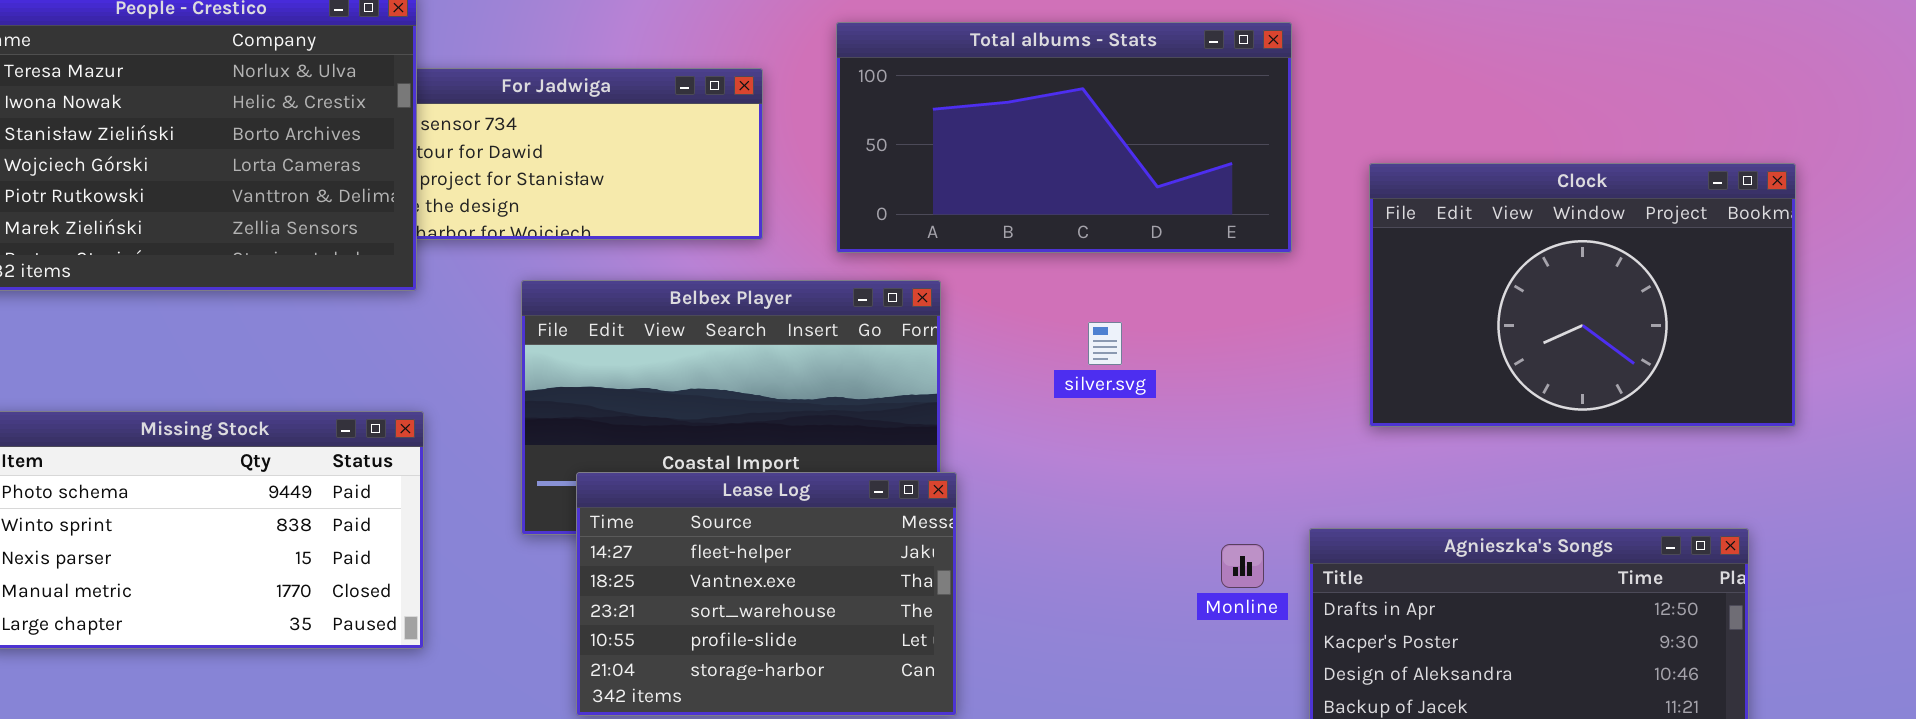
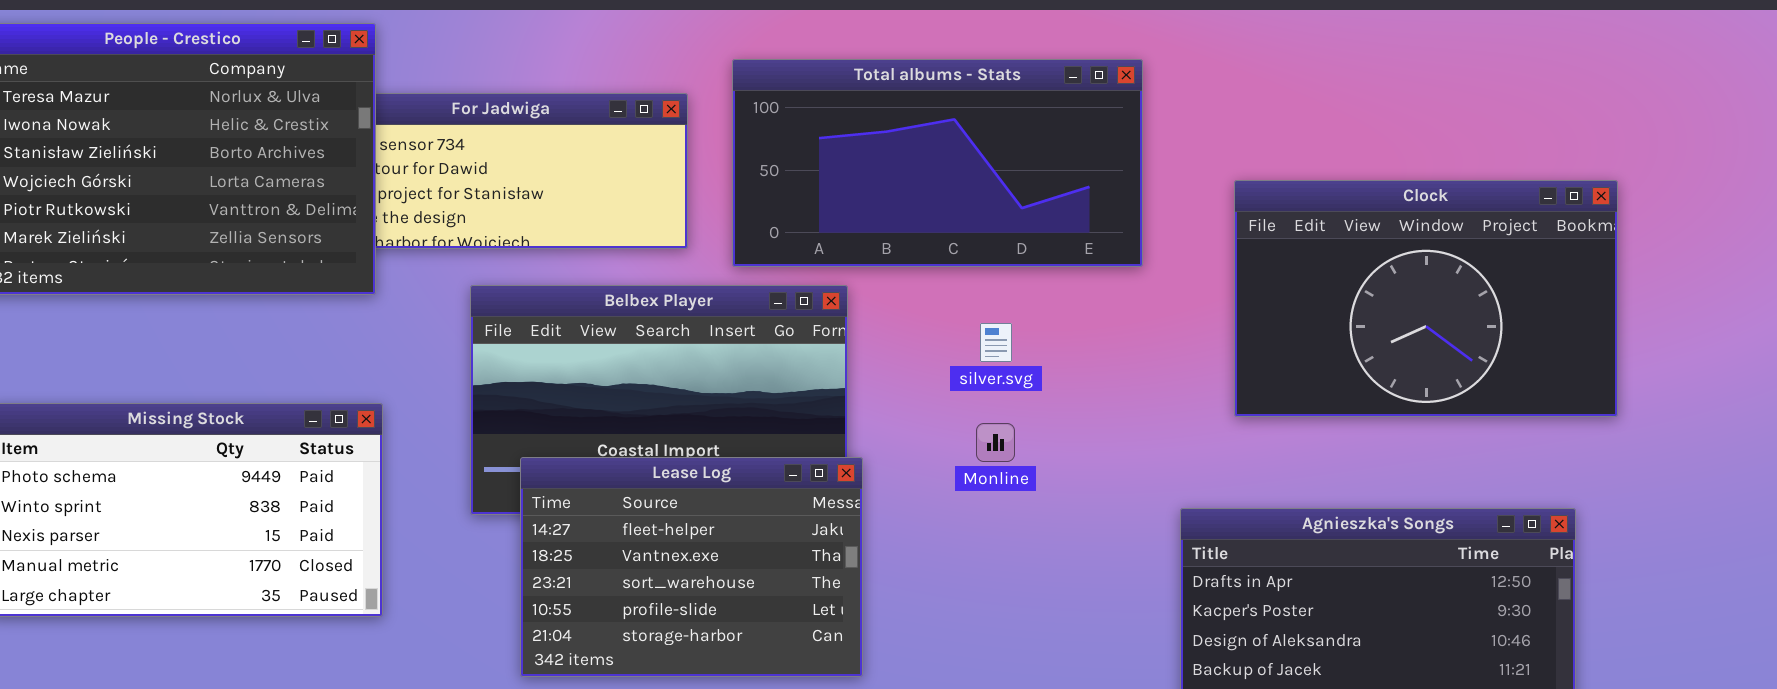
Total albums - Stats: [836,22,1292,253] -> [732,59,1143,267], moved
Monline: [1221,544,1264,588] -> [976,423,1015,462], moved

